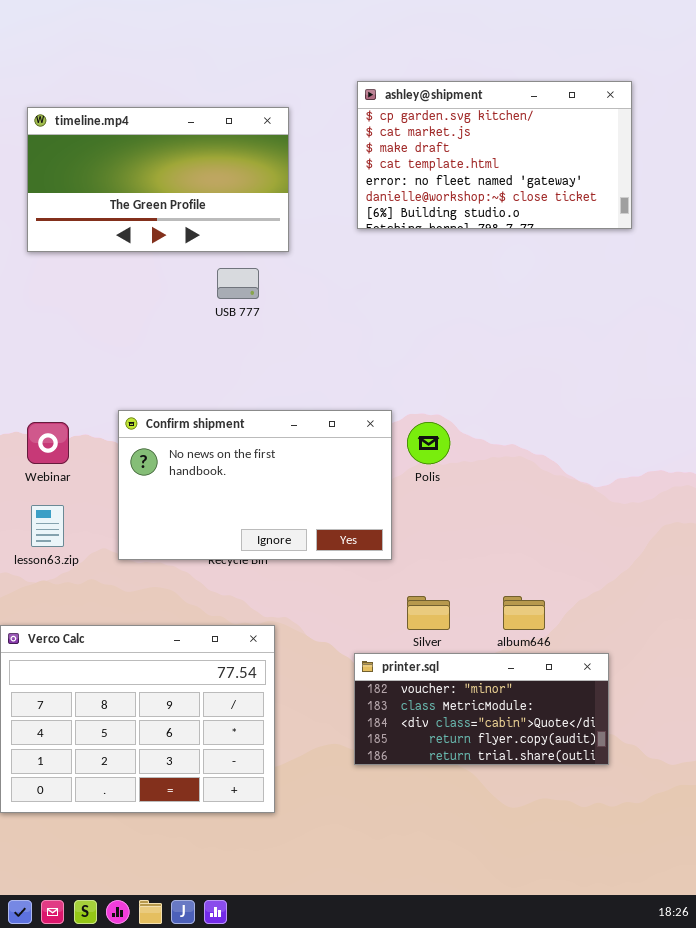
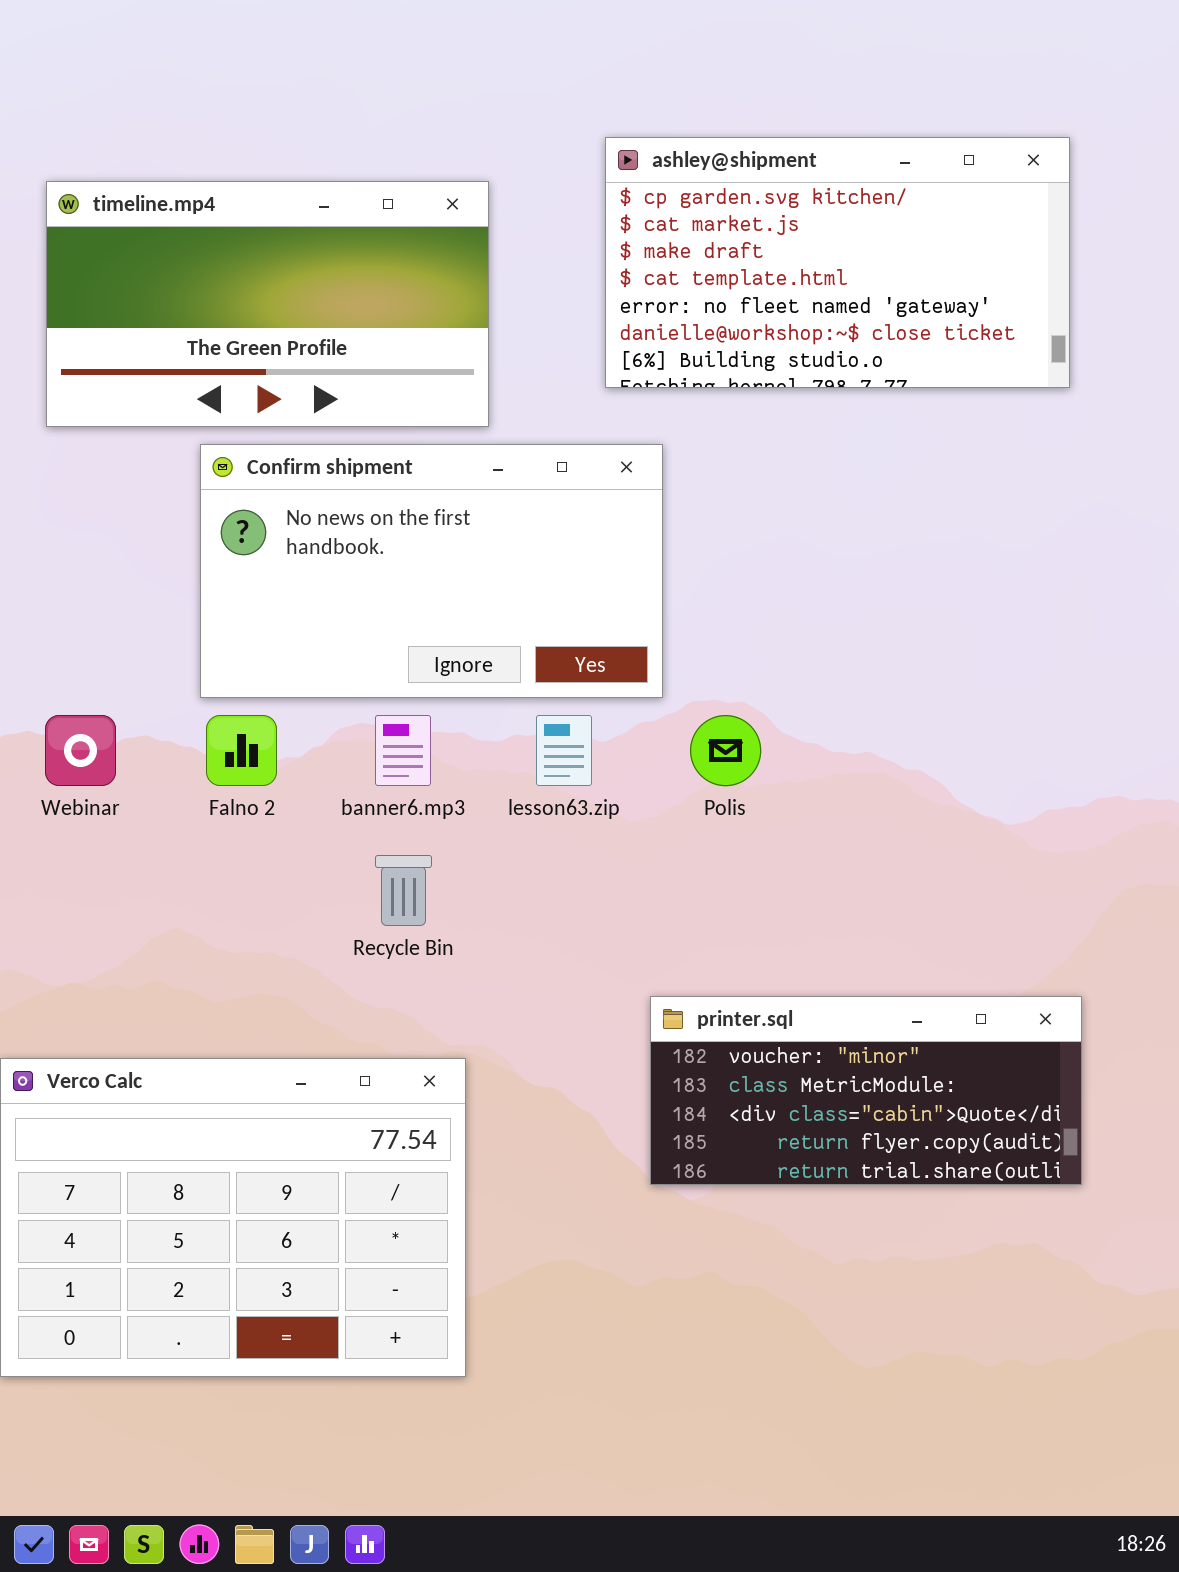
Confirm shipment: [118,410,392,560] -> [200,444,663,698], moved
lesson63.zip: [31,505,64,547] -> [536,715,592,786], moved
printer.sql: [354,653,609,765] -> [650,996,1082,1185], moved

